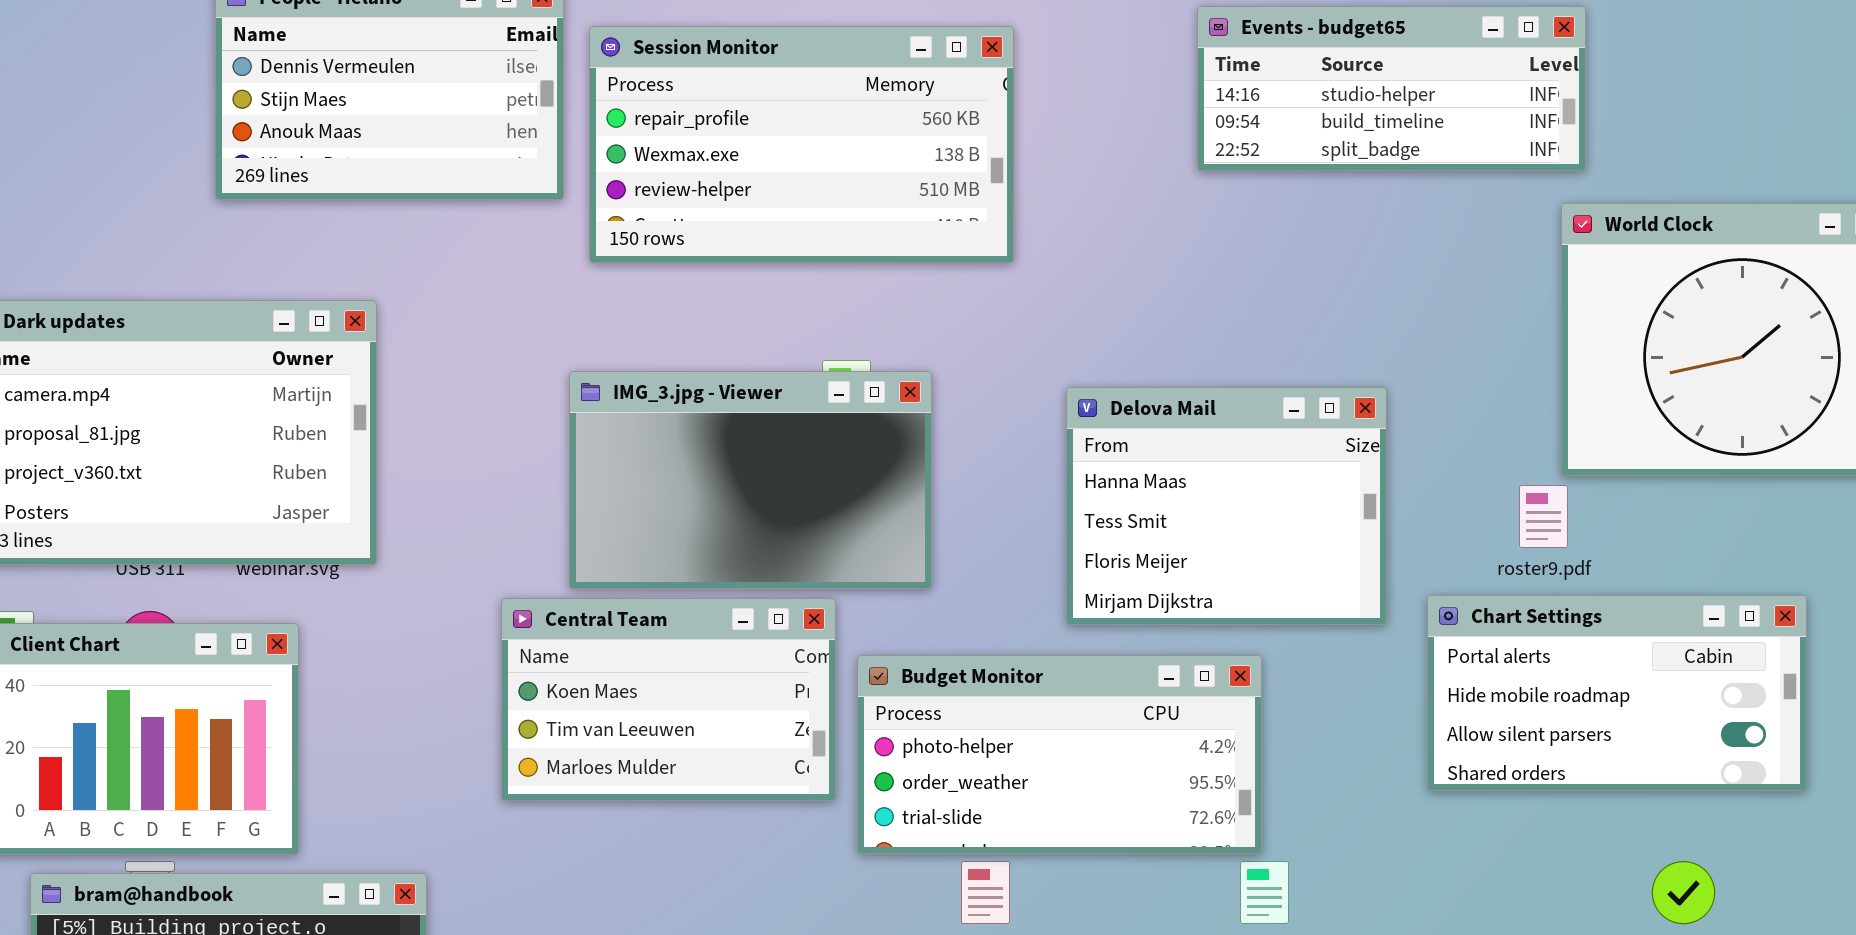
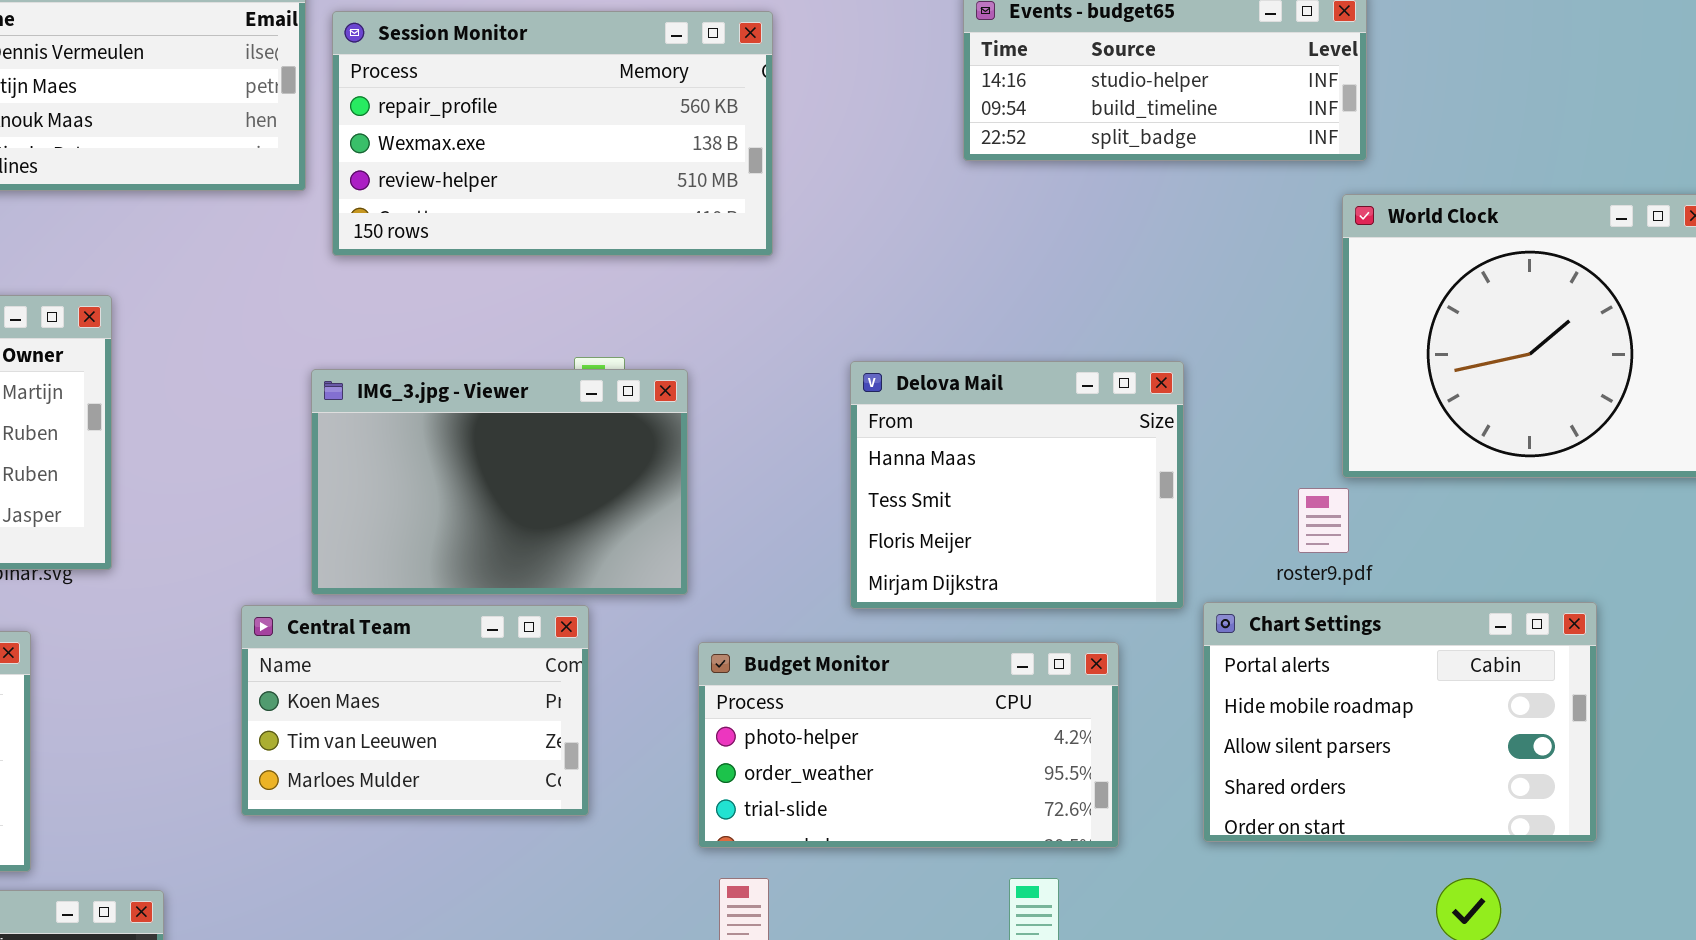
Delova Mail: [1066,387,1387,625] -> [850,361,1184,609], moved
Chart Settings: [1427,595,1807,791] -> [1203,602,1597,842], resized
Budget Monitor: [857,655,1262,854] -> [698,642,1119,848], moved

